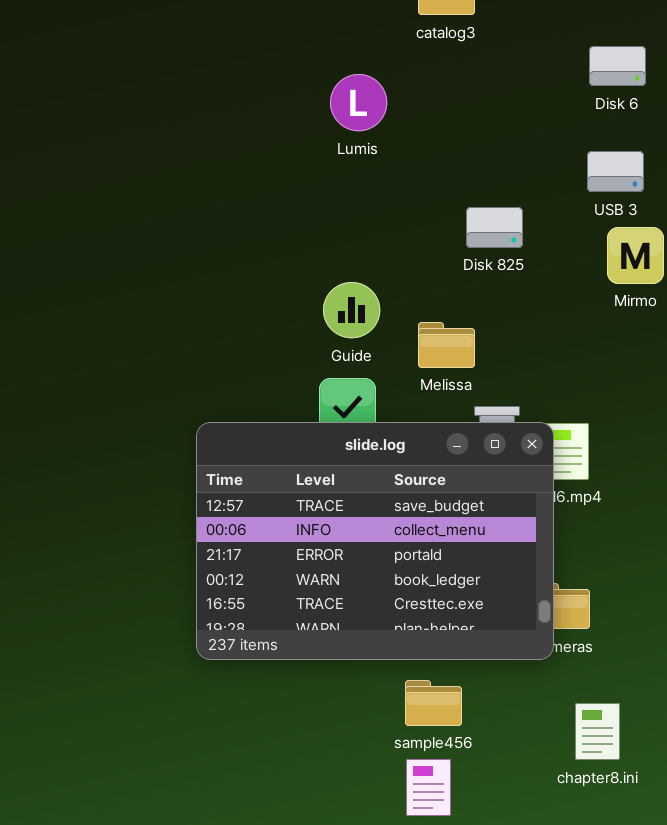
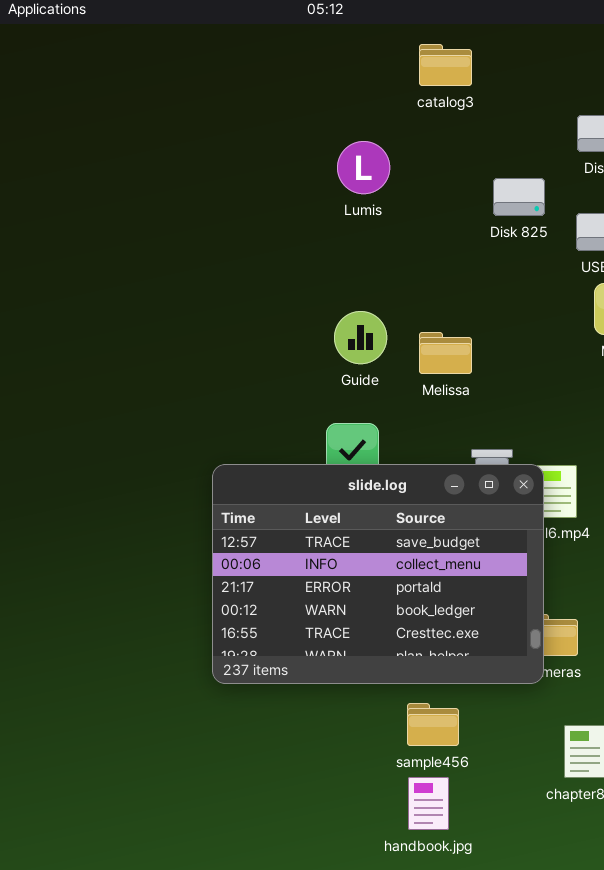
Disk 825: [466,207,523,248] -> [493,178,545,216], moved
Guide: [323,282,380,338] -> [334,311,387,364], moved
Melissa: [418,322,475,368] -> [419,332,472,374], moved

